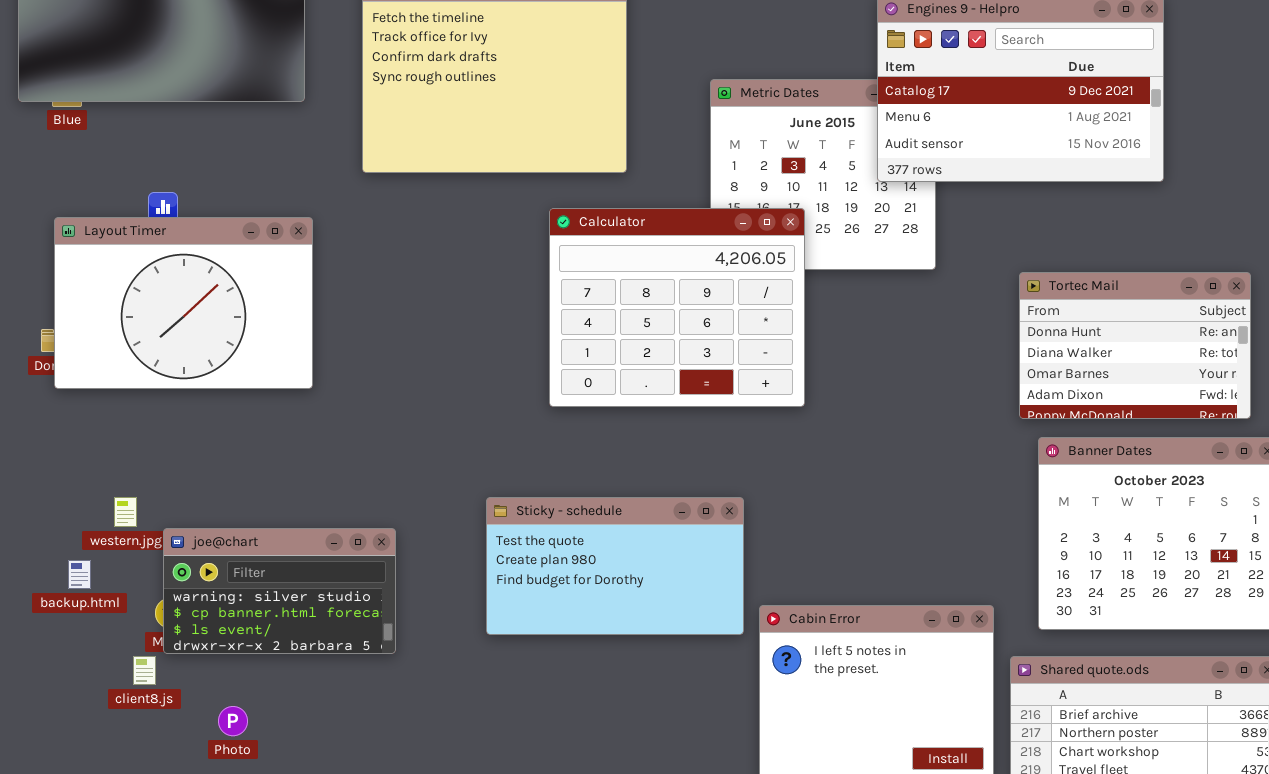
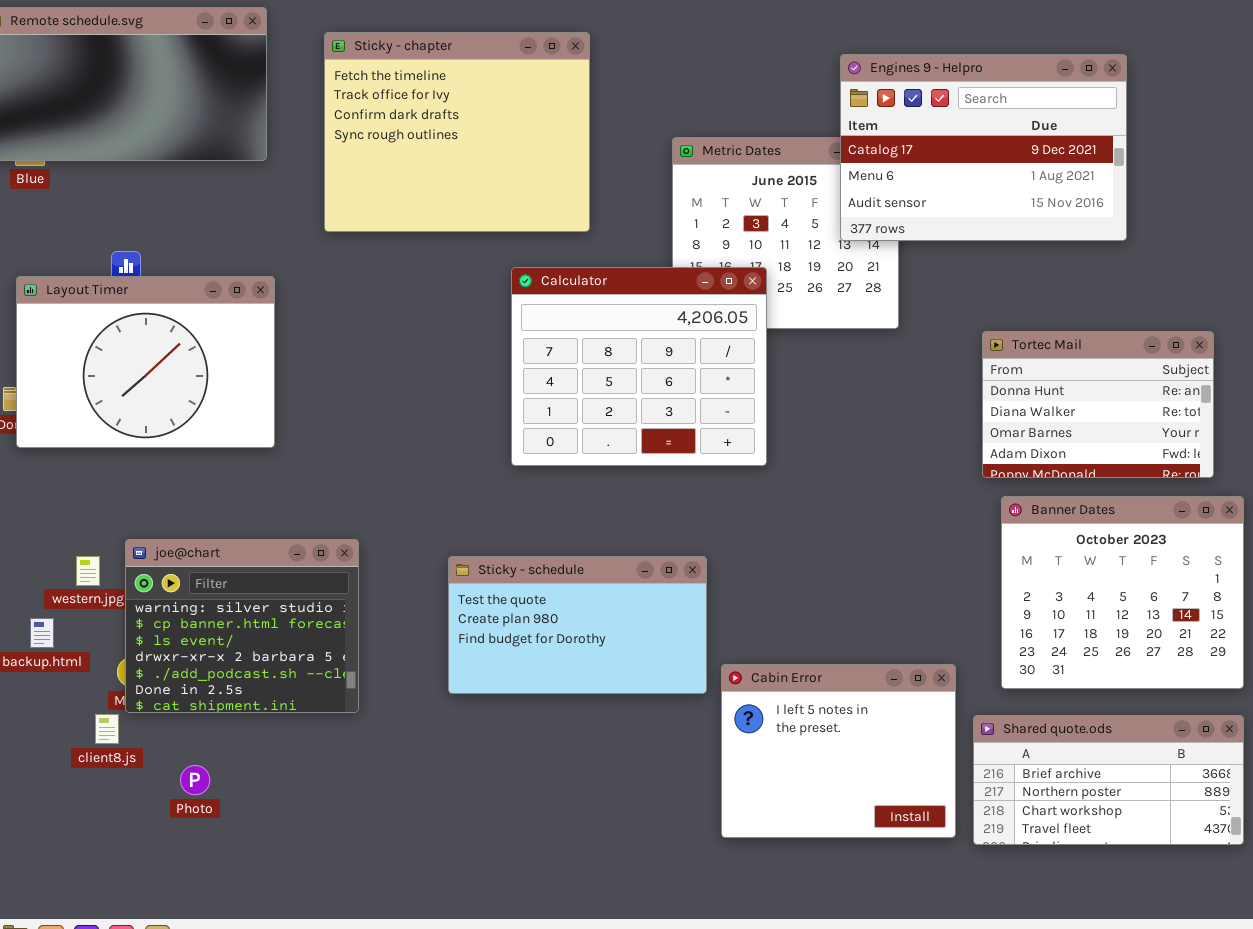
joe@chart: [163,528,396,654] -> [125,539,359,713], resized

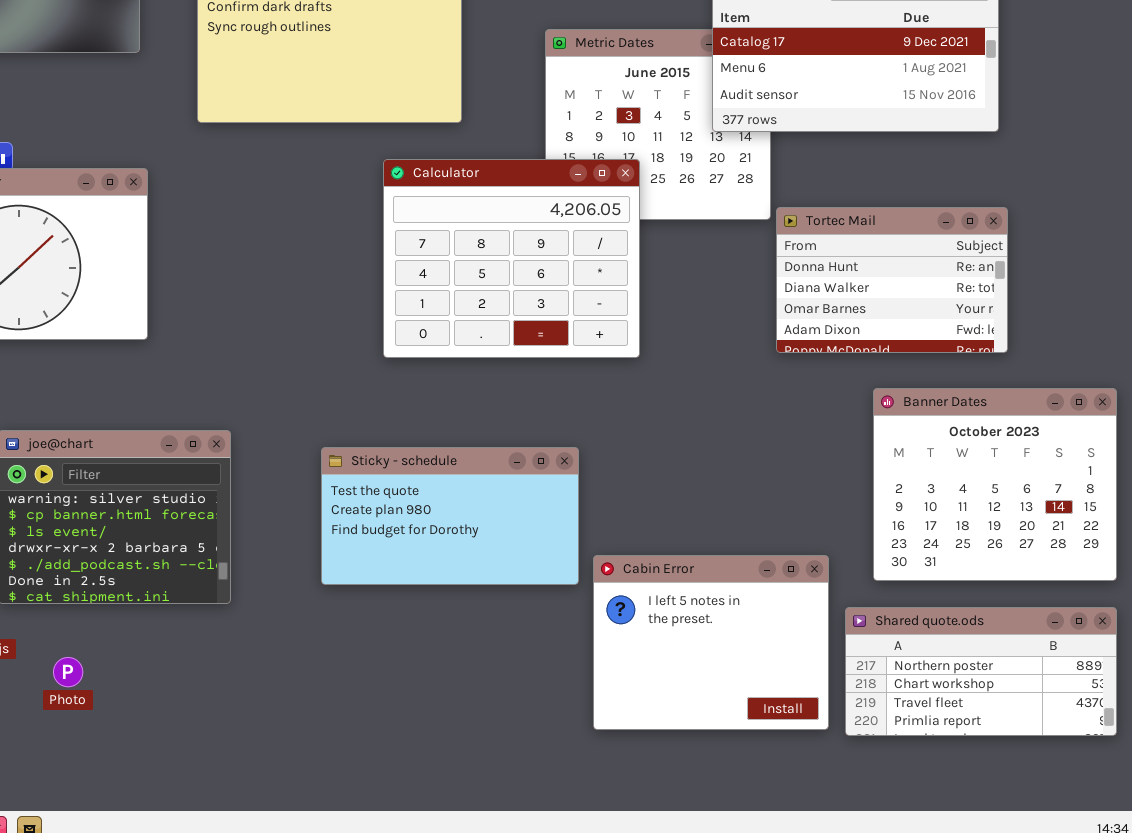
Tortec Mail: [982,331,1214,478] -> [776,207,1008,353], moved
Shared quote.ods: [973,715,1244,845] -> [845,607,1117,736], scrolled down 1 row

